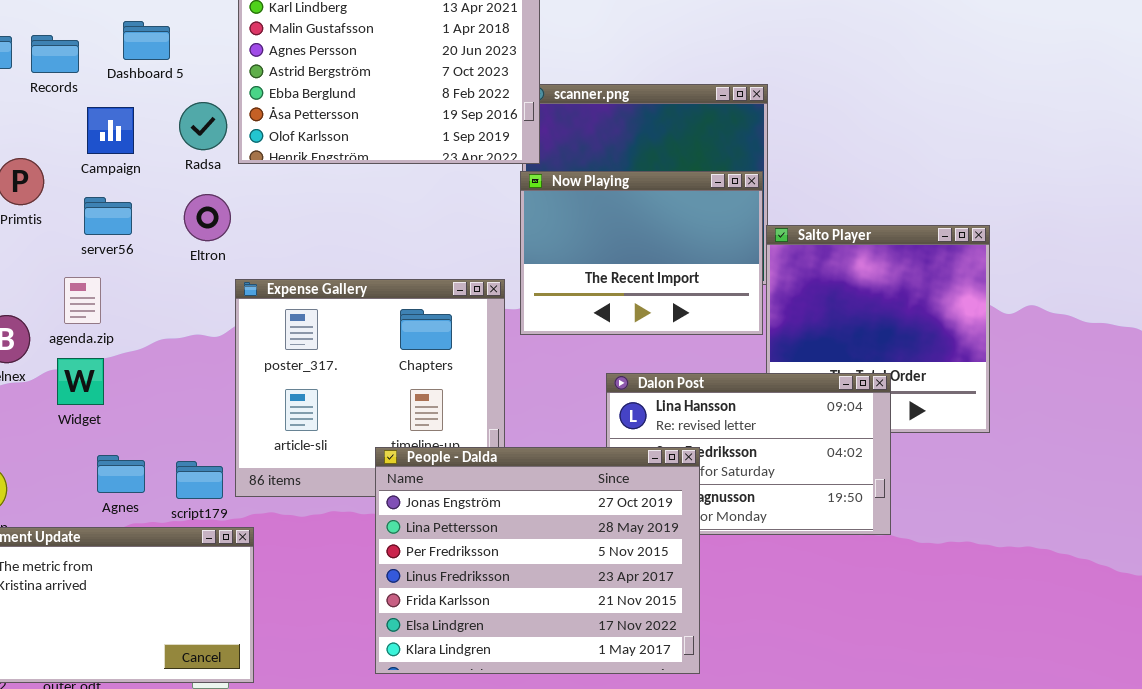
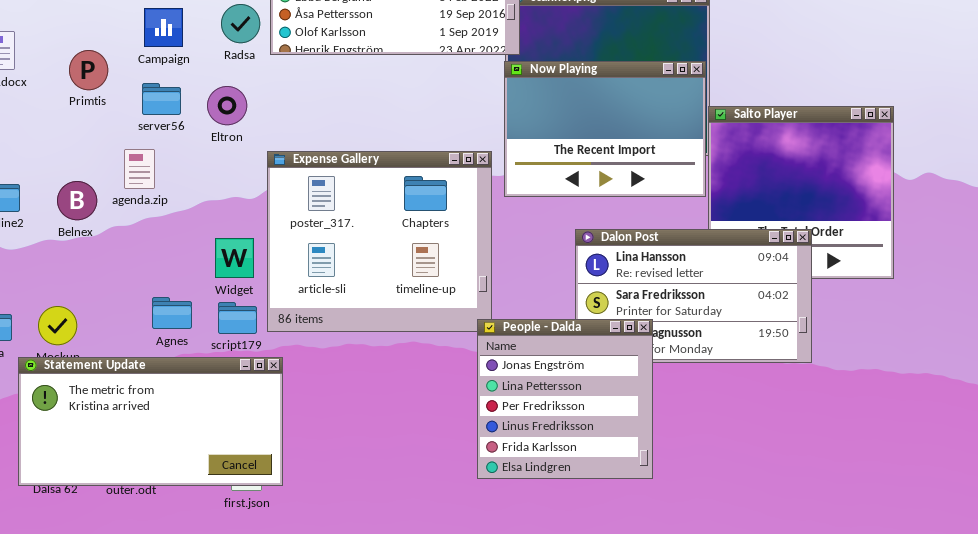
Eltron: [184,194,231,241] -> [207,86,247,125], moved
Widget: [57,358,104,405] -> [215,238,254,278], moved
People - Dalda: [375,447,700,674] -> [477,319,653,479], resized

